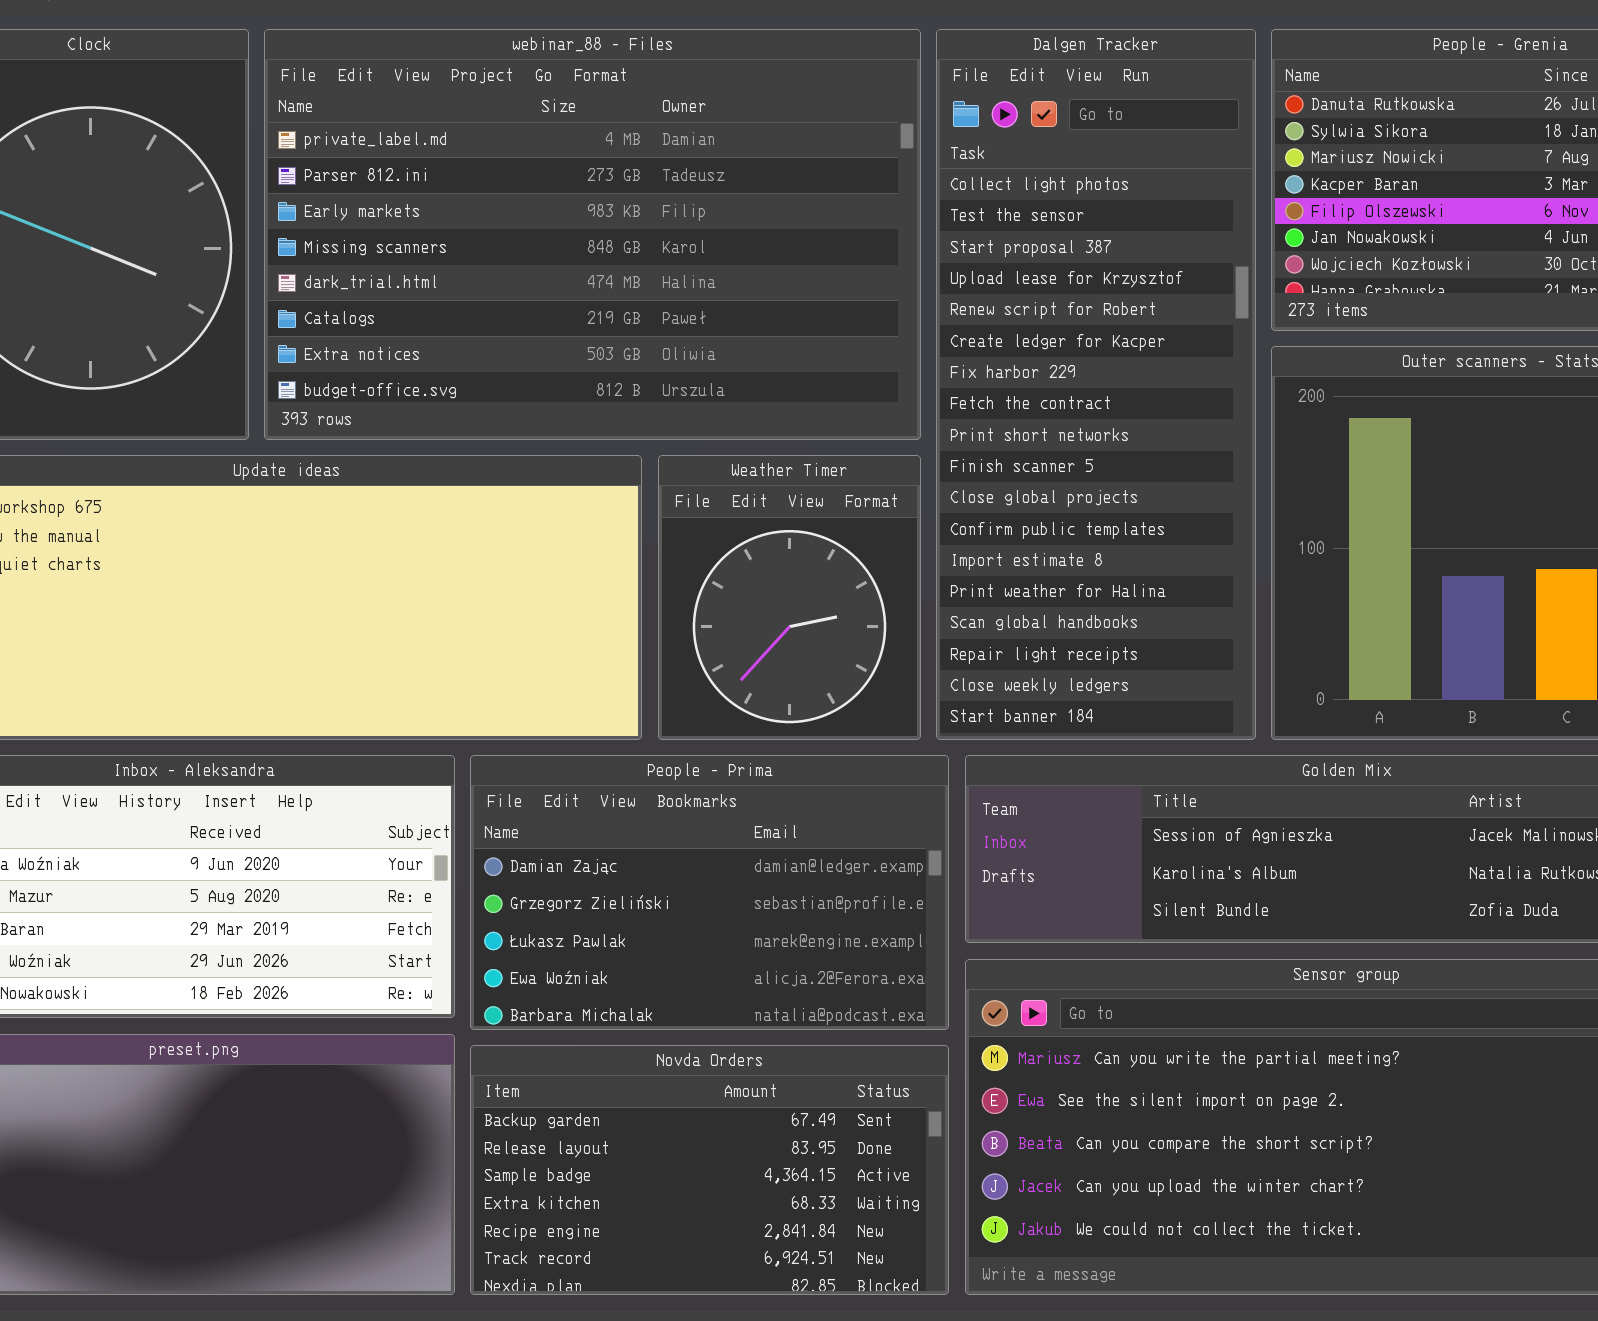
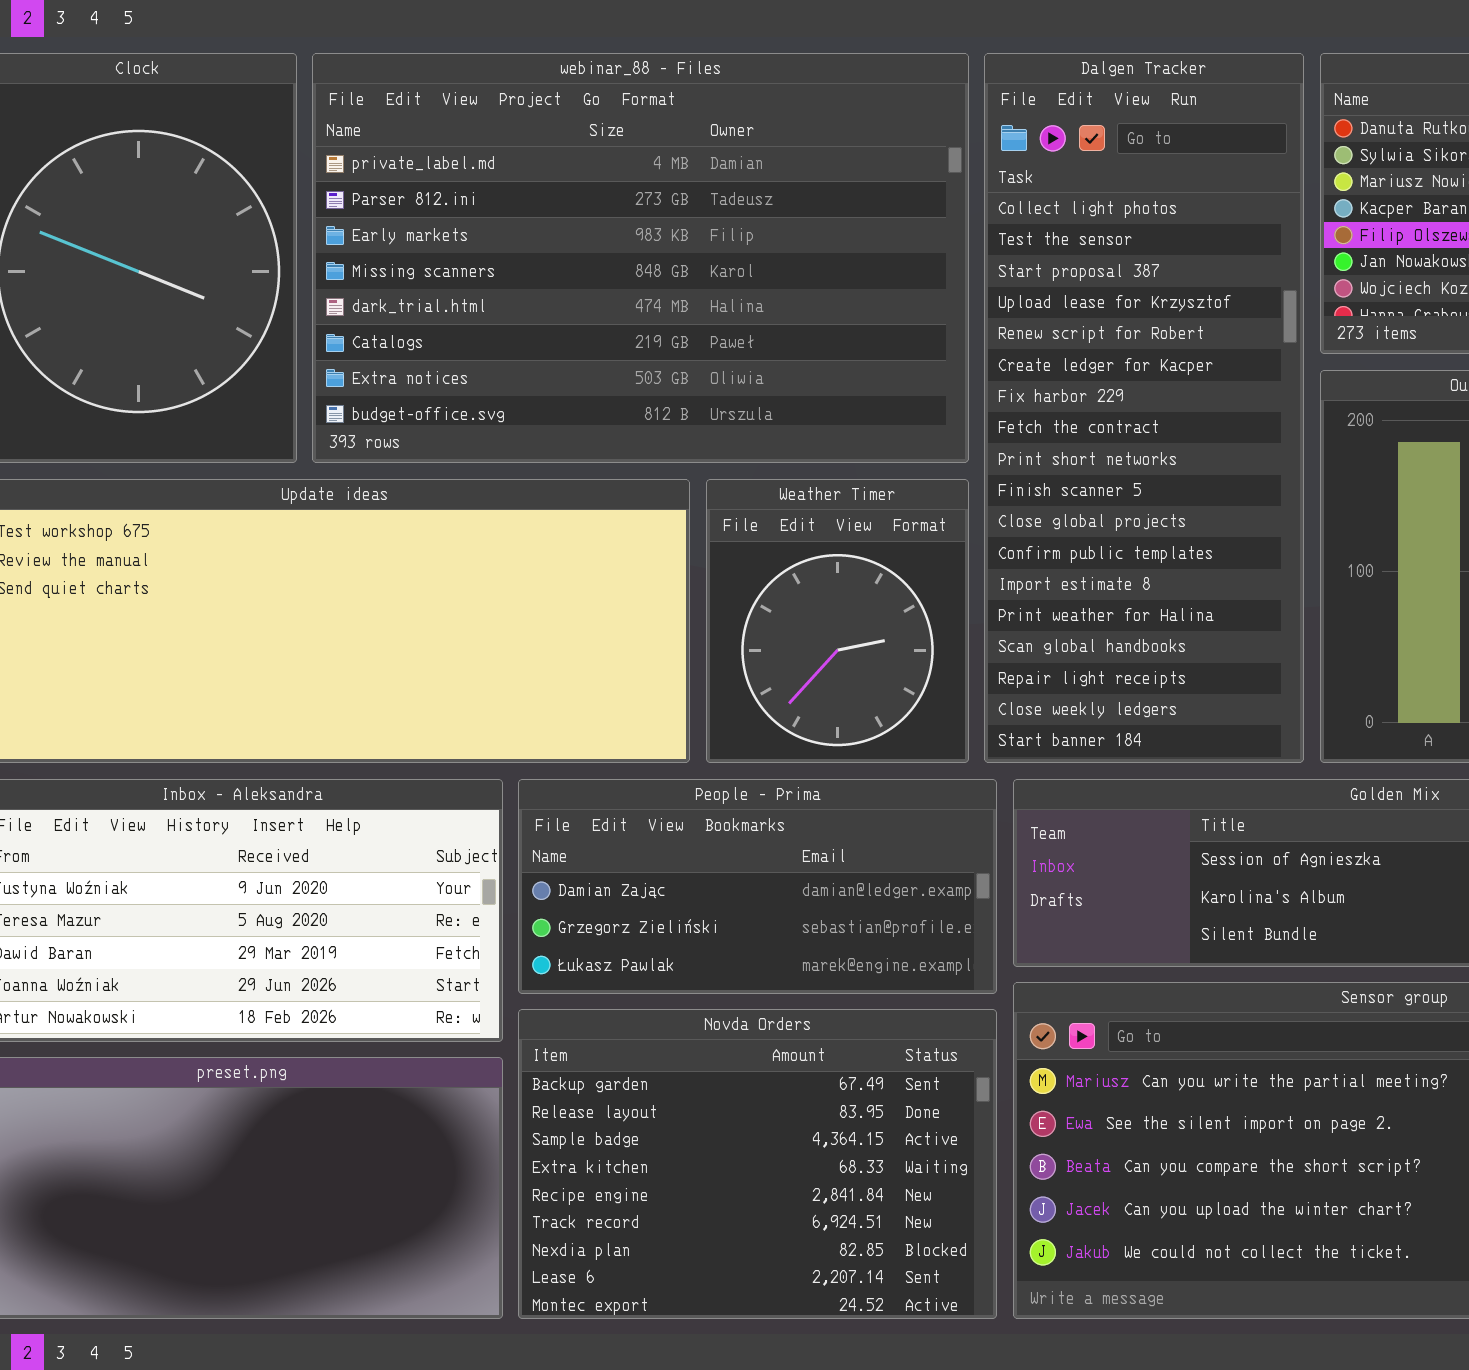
People - Prima: [470,755,949,1030] -> [518,779,997,994], resized
Novda Orders: [470,1045,949,1295] -> [518,1009,997,1319], resized

